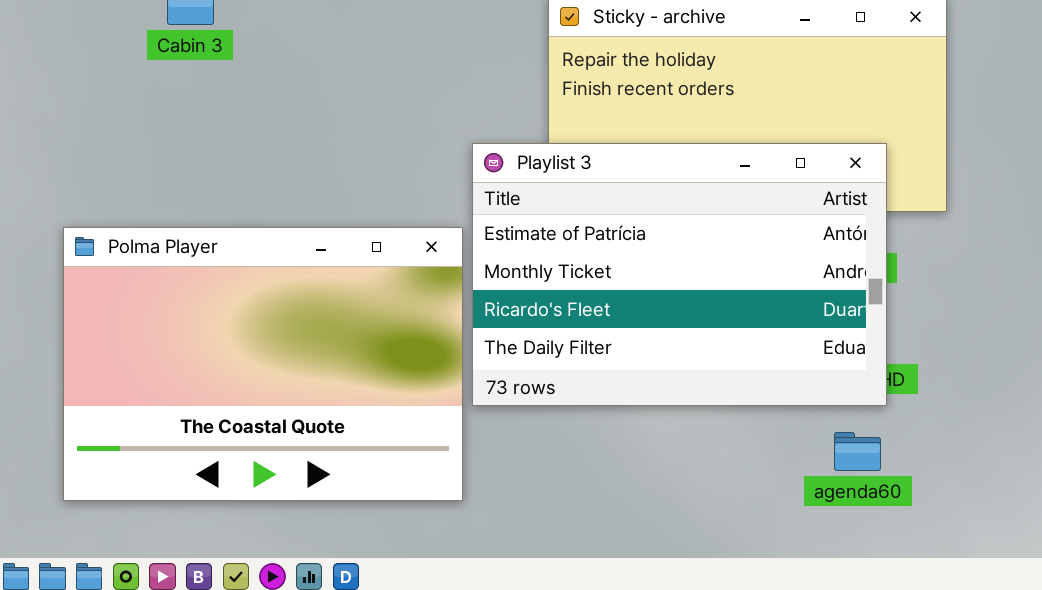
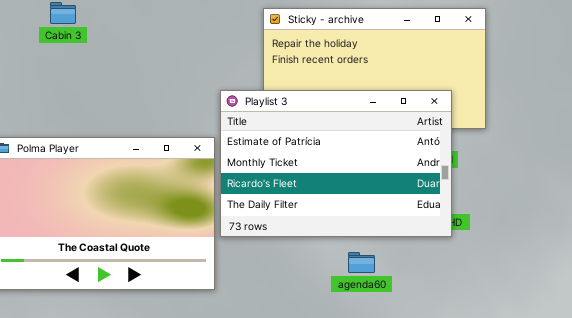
agenda60: [834,432,881,471] -> [348,252,375,273], moved

